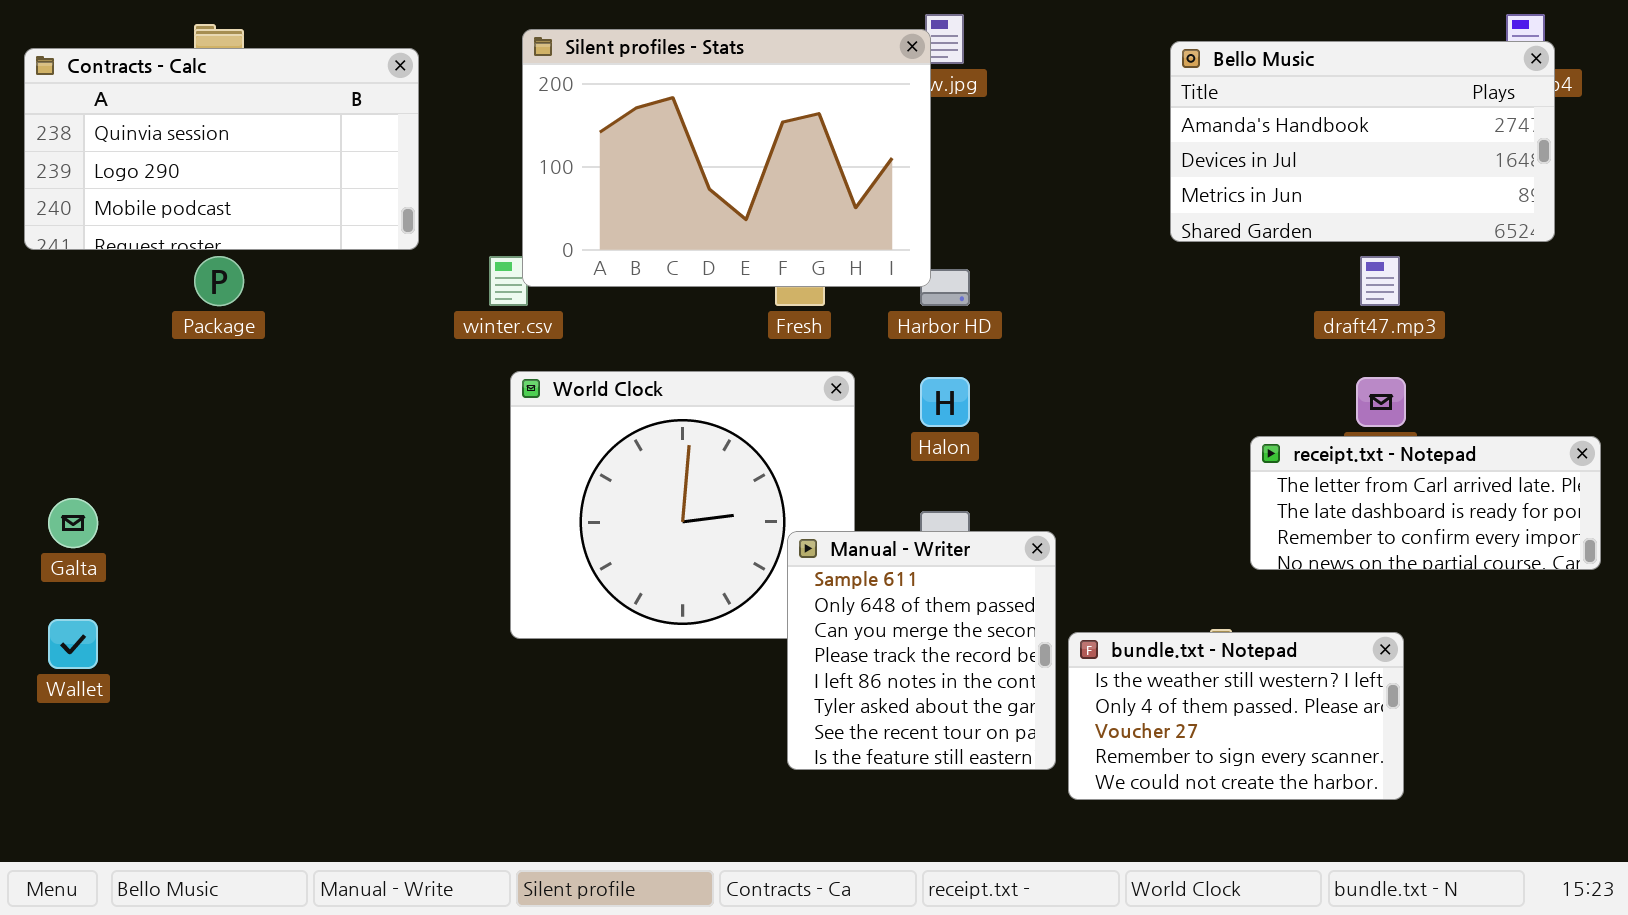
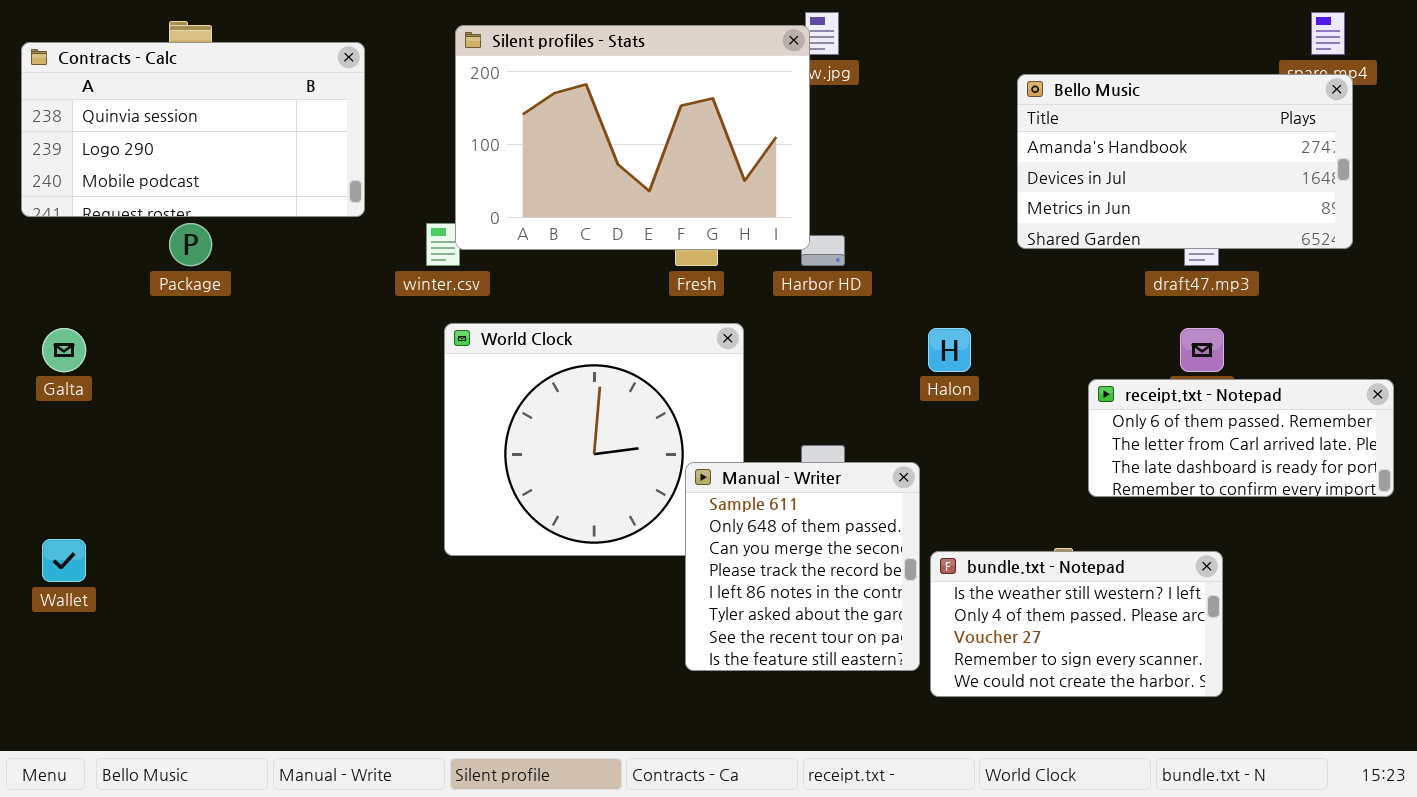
Bello Music: [1170,41,1555,242] -> [1017,74,1353,249], moved
Halon: [920,377,970,427] -> [928,328,971,372], moved
receipt.txt - Notepad: [1250,436,1601,570] -> [1088,379,1394,497], scrolled up 1 row
Galta: [48,498,98,548] -> [42,328,86,372], moved

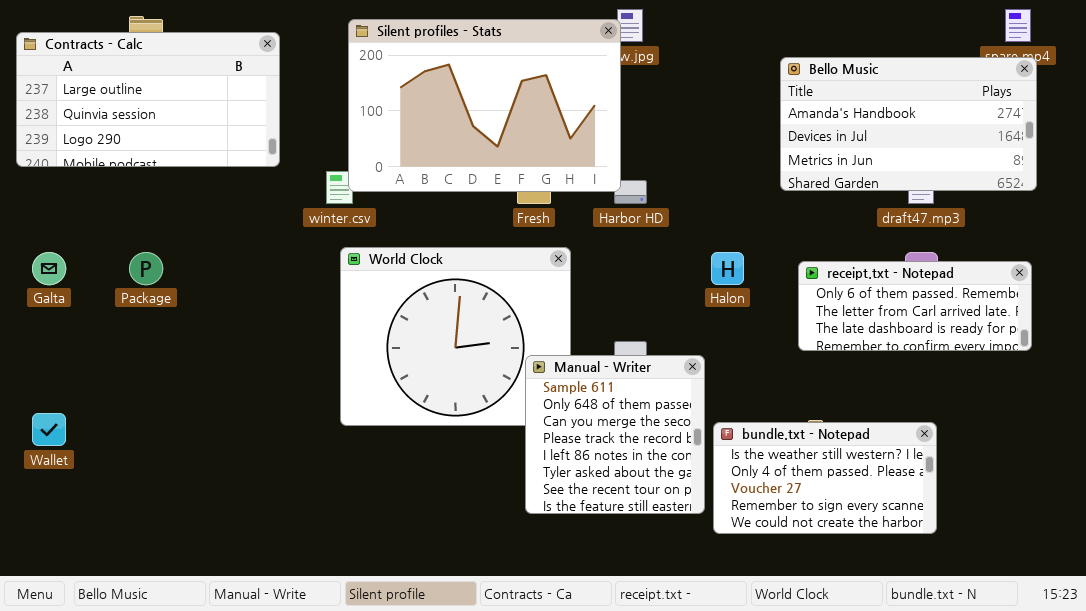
Contracts - Calc: [21,42,365,217] -> [16,32,280,167], scrolled up 1 row
Package: [169,223,212,266] -> [129,252,163,285], moved
receipt.txt - Notepad: [1088,379,1394,497] -> [798,261,1032,351], moved

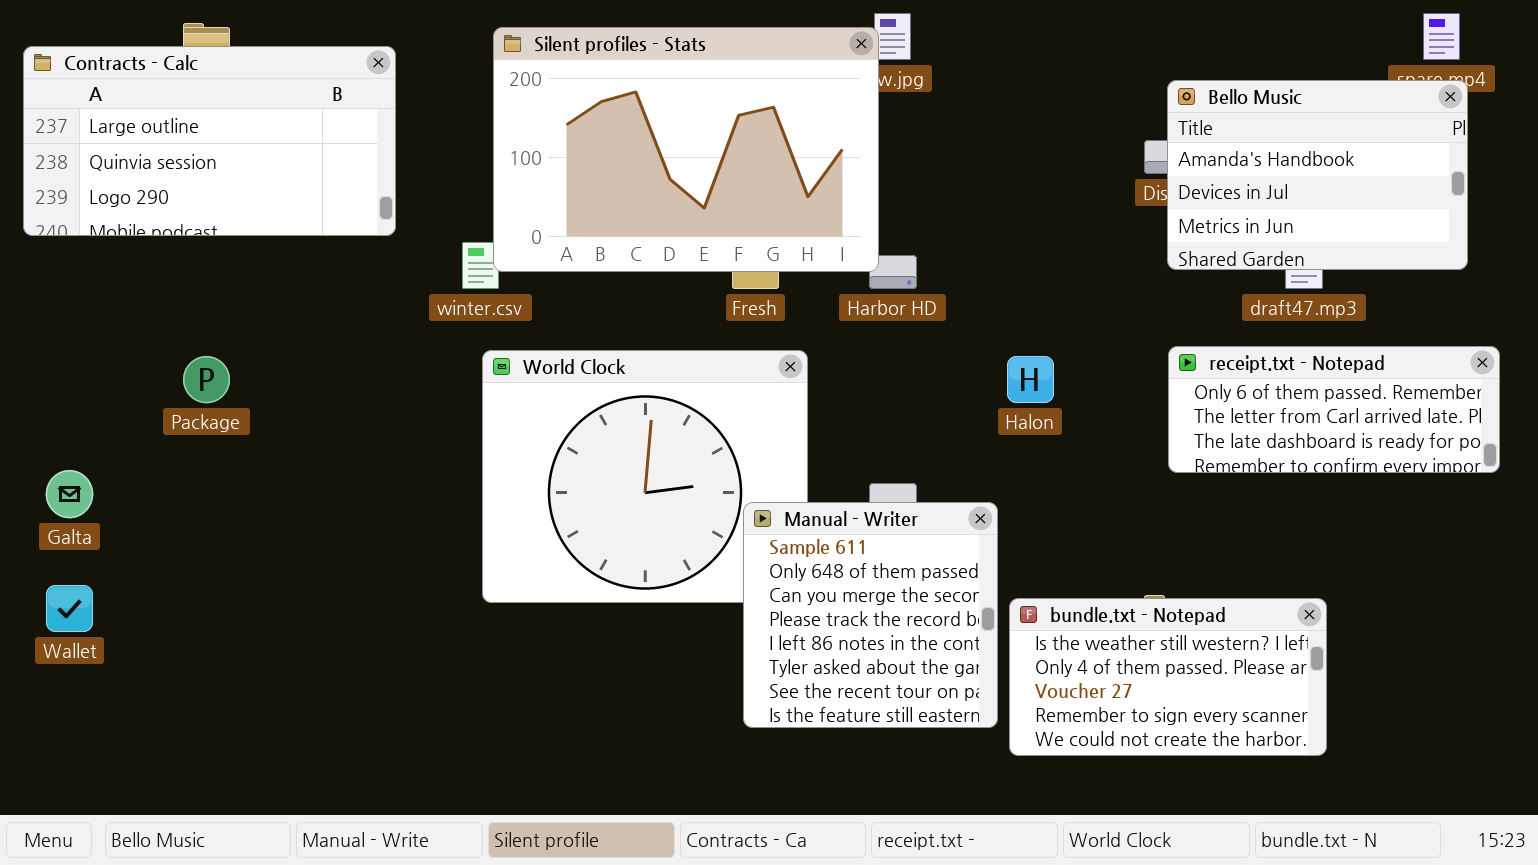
Bello Music: [780,57,1037,191] -> [1167,80,1468,270], resized
Galta: [32,252,66,285] -> [46,470,93,518], moved
receipt.txt - Notepad: [798,261,1032,351] -> [1168,346,1500,473], moved

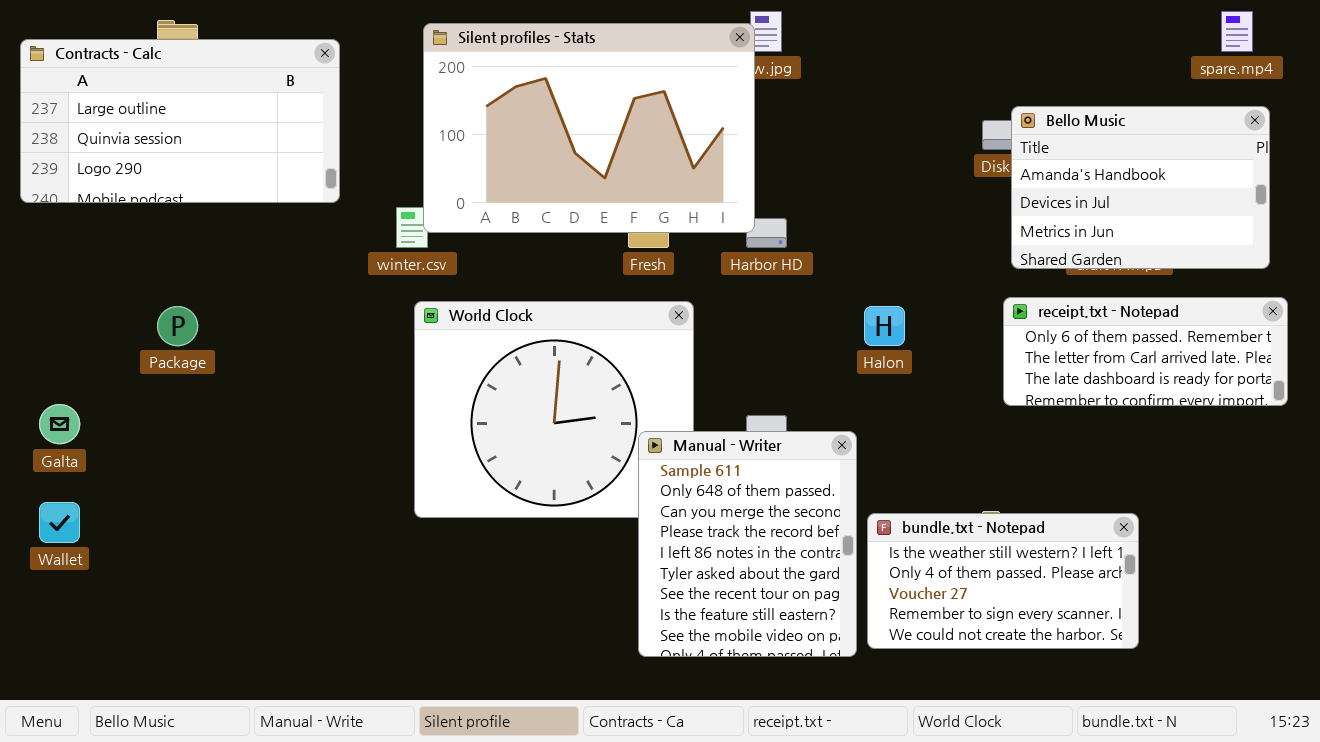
Bello Music: [1167,80,1468,270] -> [1011,106,1270,269], moved
Manual - Writer: [743,502,998,728] -> [638,431,857,657], resized

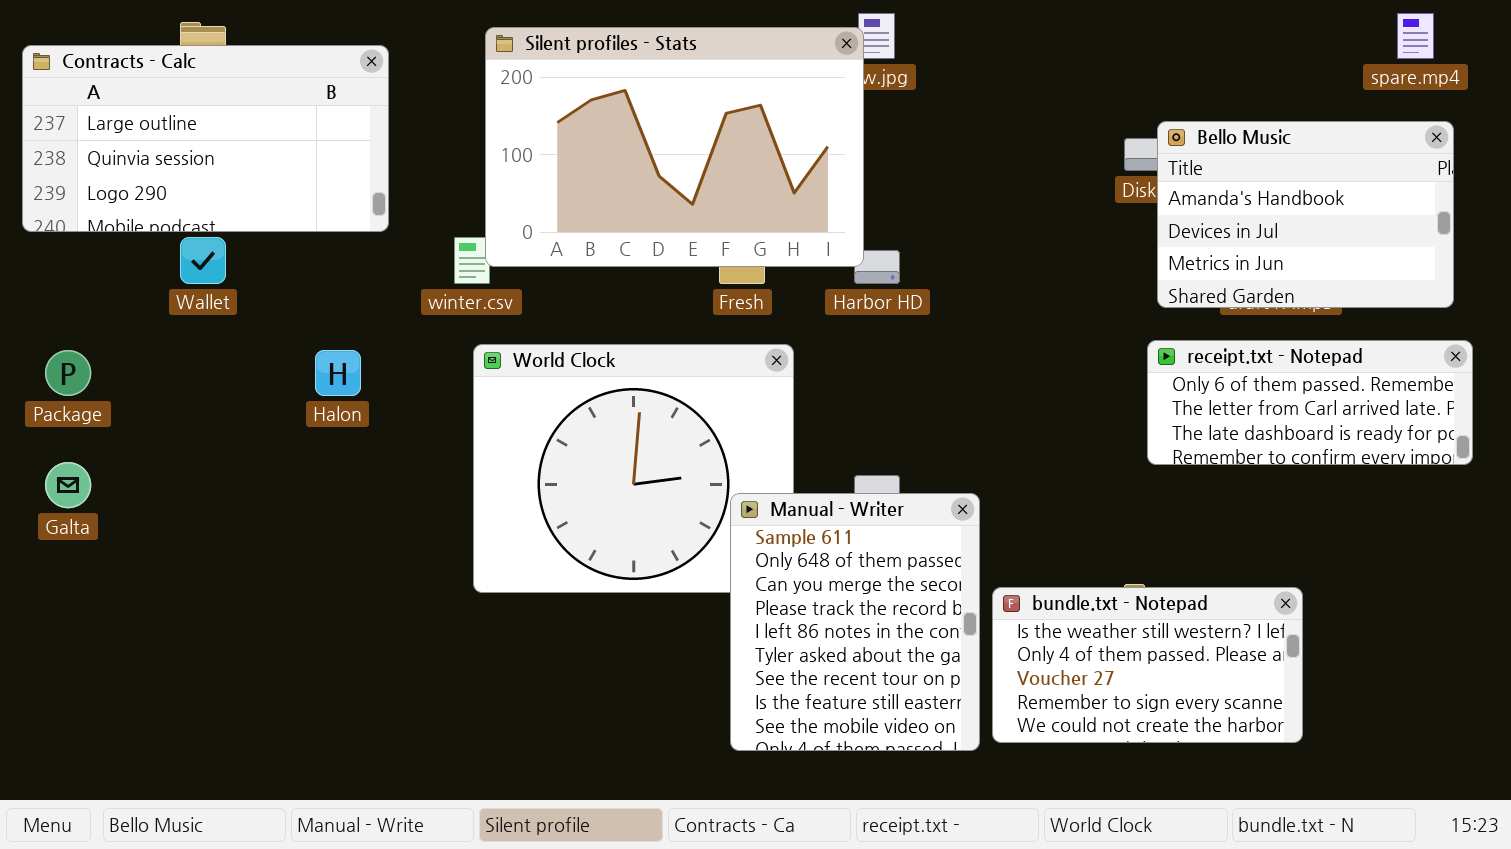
Package: [157,306,198,346] -> [45,350,91,396], moved
Halon: [864,306,905,346] -> [315,350,361,396], moved
Wallet: [39,502,80,543] -> [180,237,226,284], moved

